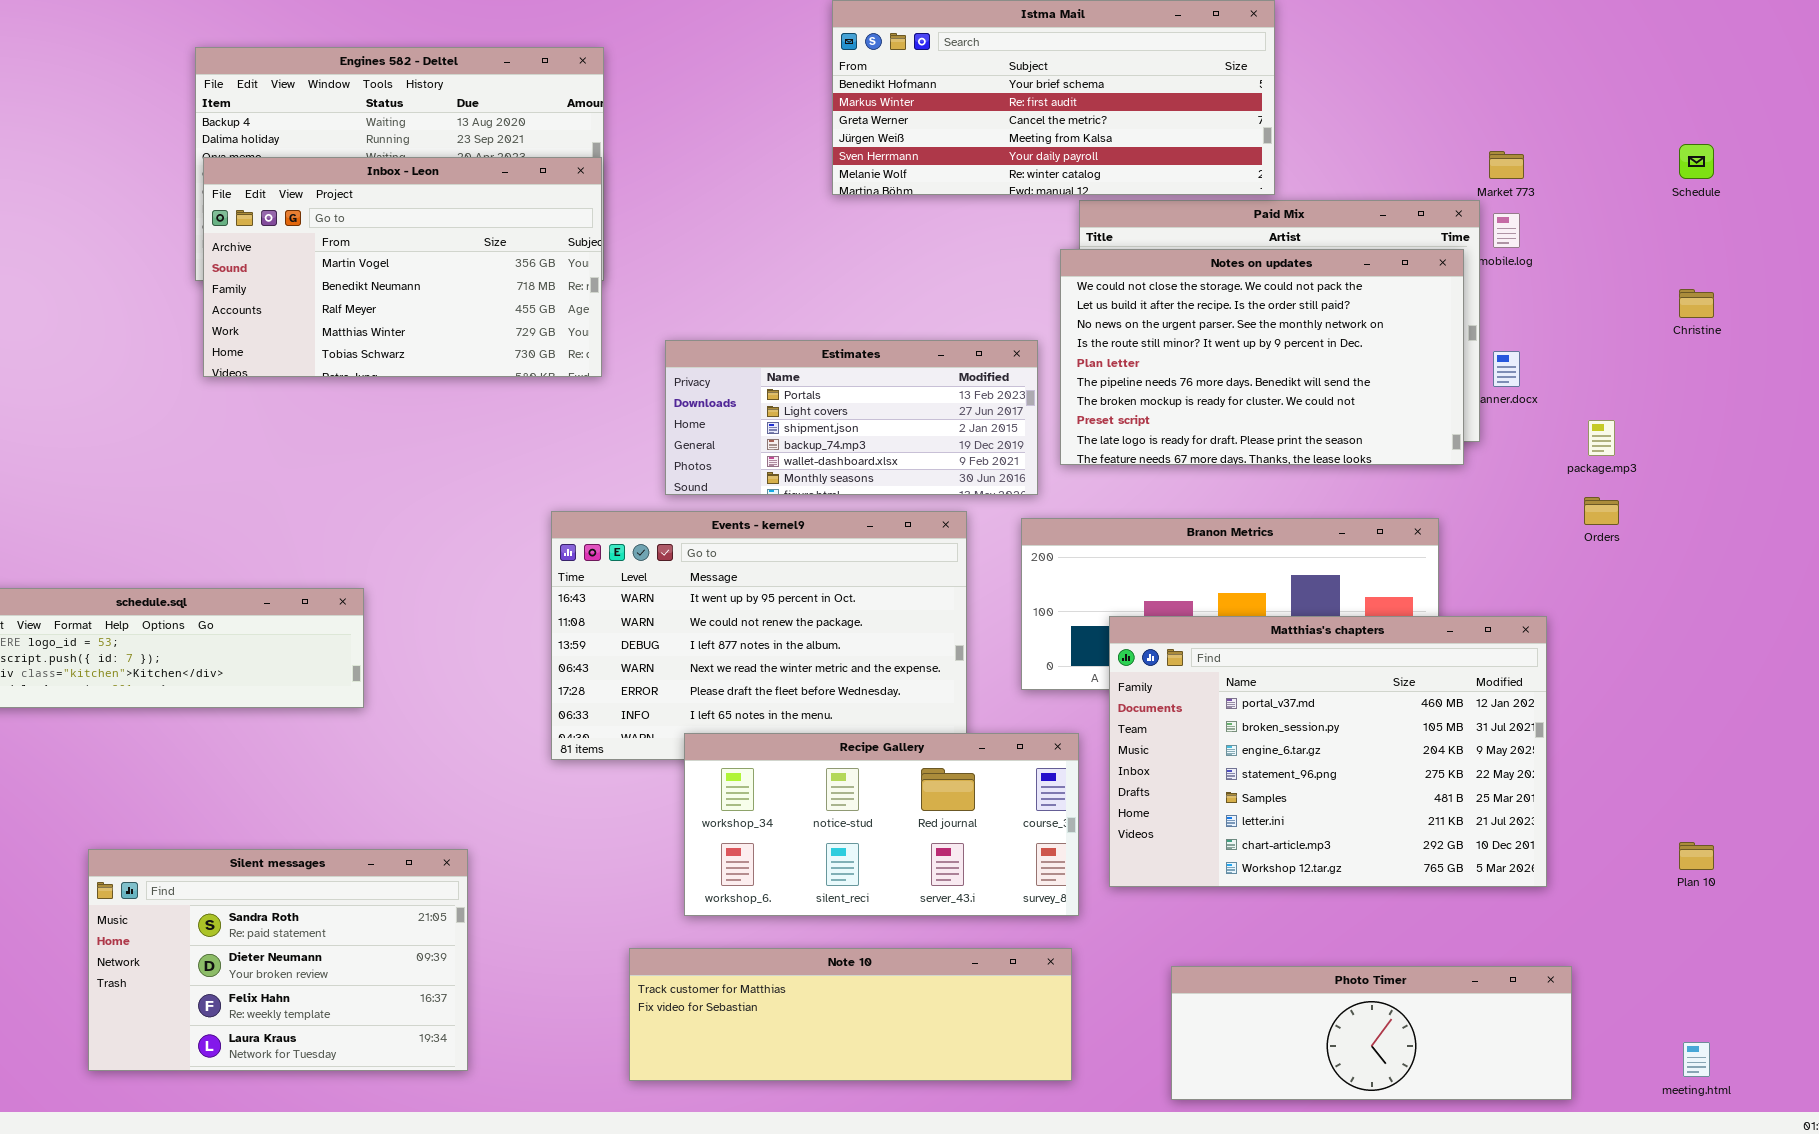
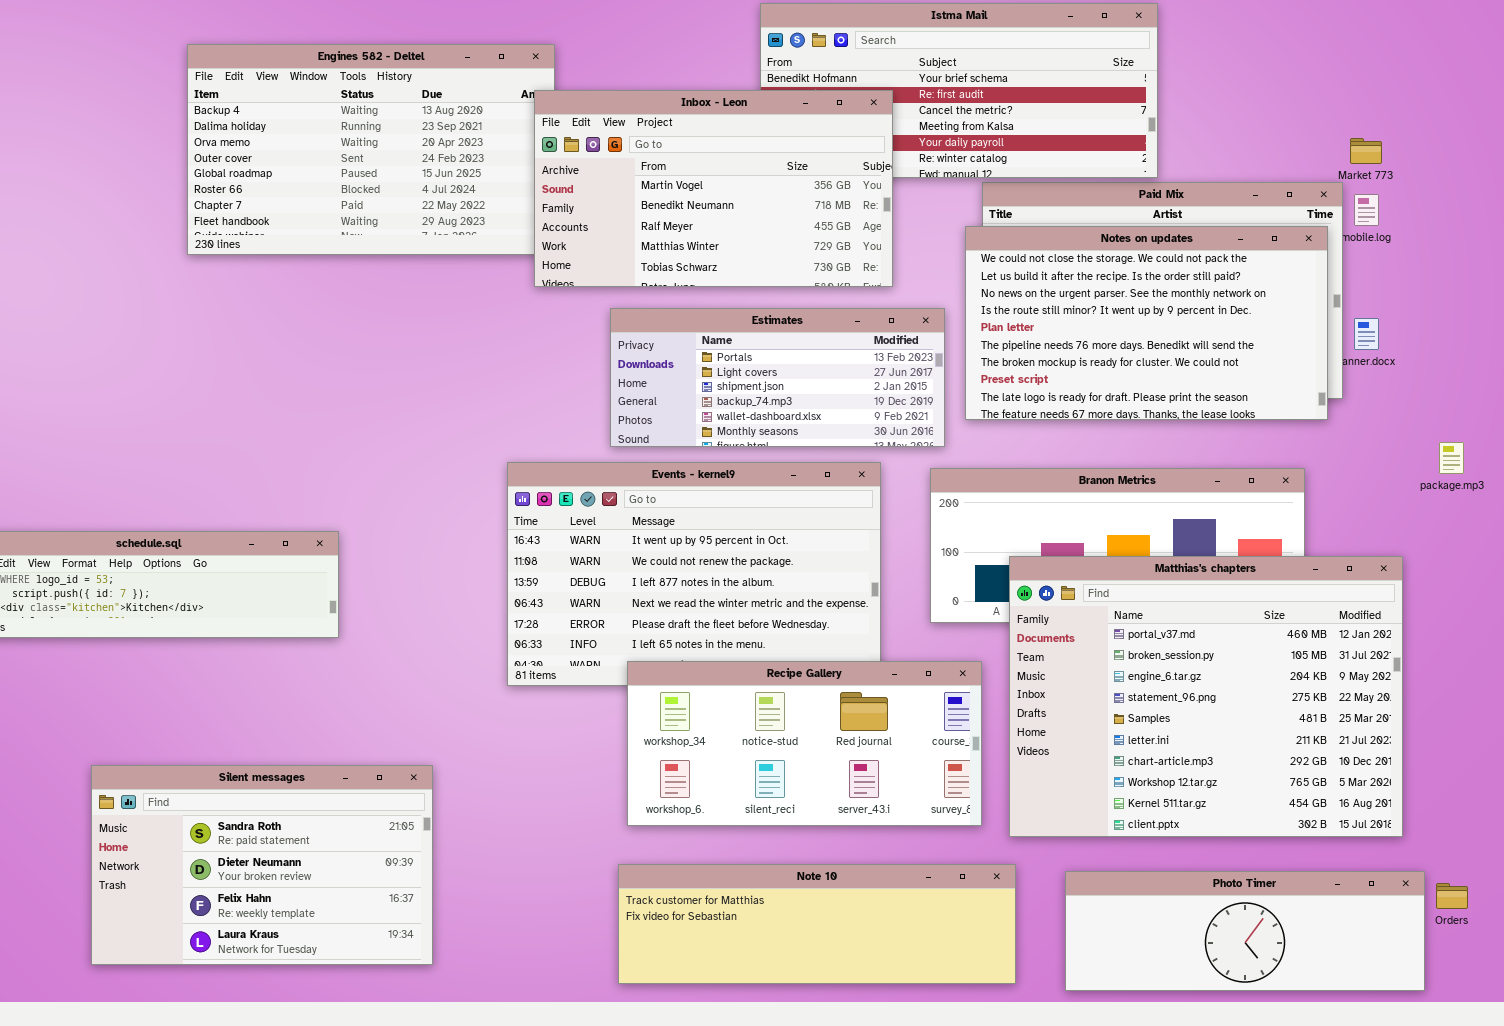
Inbox - Leon: [203,157,602,377] -> [534,90,893,287], moved
package.mp3: [1588,420,1615,456] -> [1439,442,1464,474], moved
Orders: [1584,497,1619,525] -> [1436,883,1468,909], moved
Matthias's chapters: [1109,616,1547,887] -> [1009,556,1403,837], resized
Note 10: [629,948,1072,1081] -> [618,864,1016,984], moved

